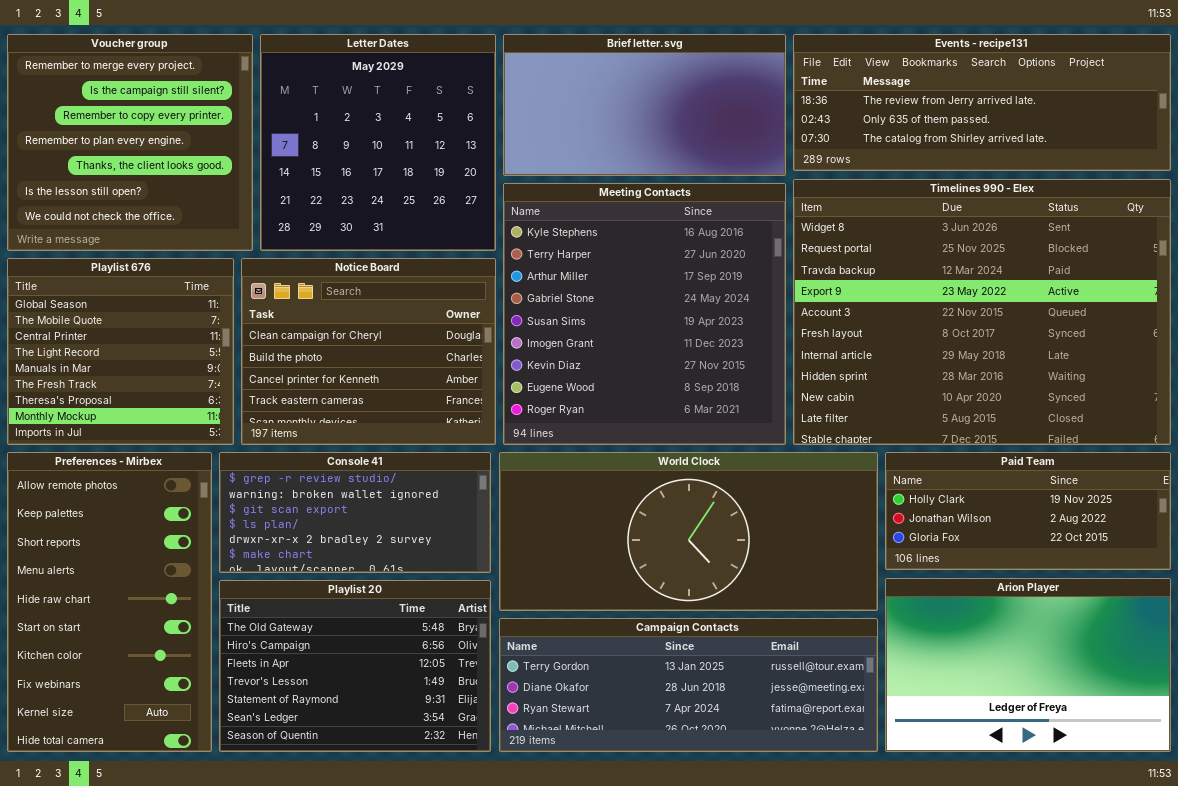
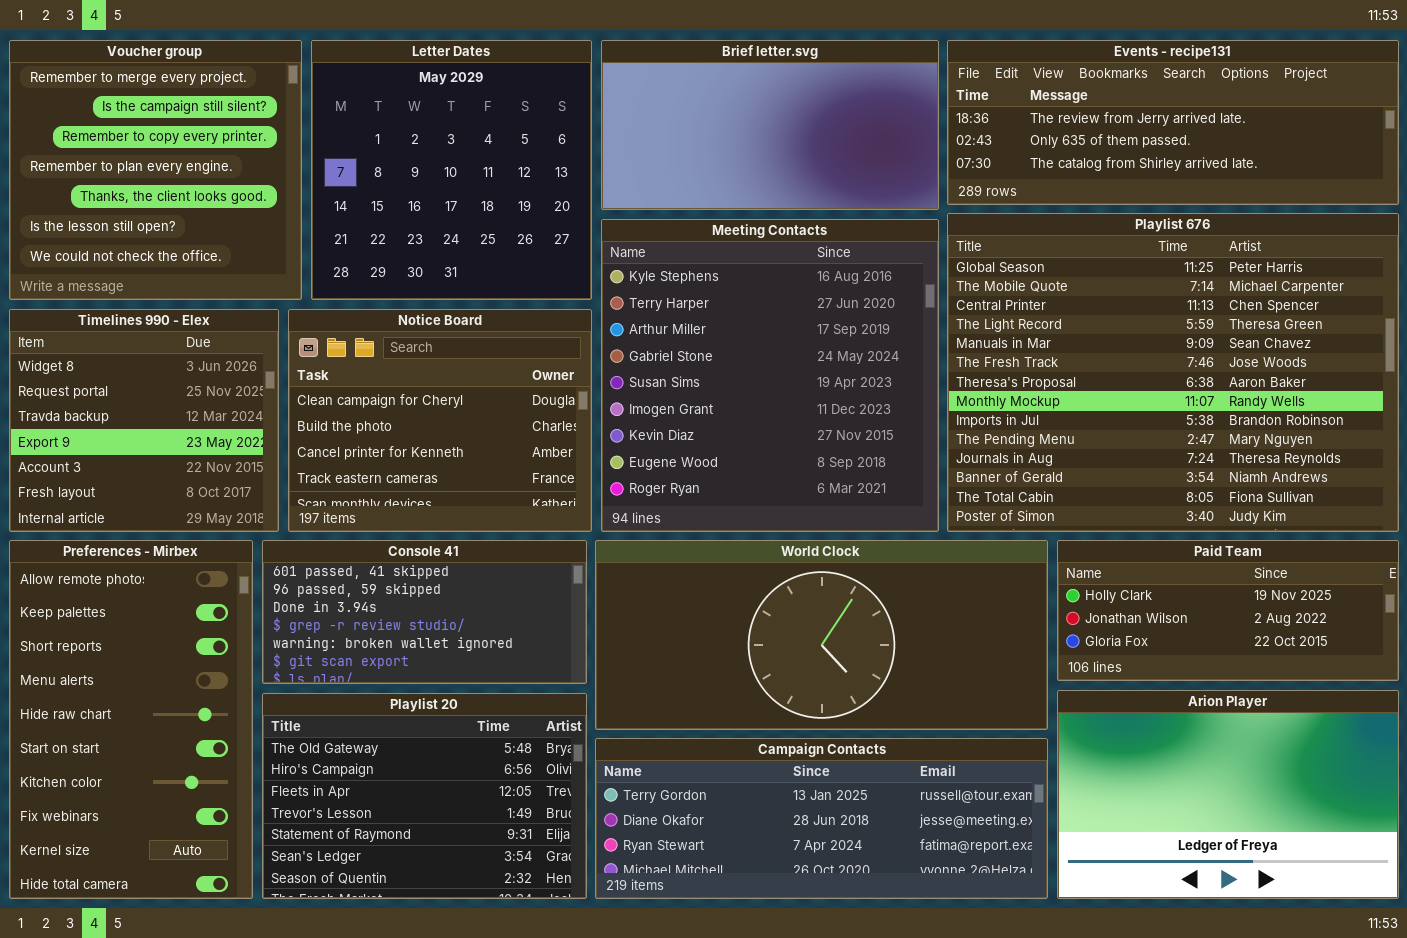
Timelines 990 - Elex: [793,179,1171,445] -> [9,309,279,532], moved, resized
Playlist 676: [7,258,234,445] -> [947,213,1399,532], moved, resized
Console 41: [219,452,491,573] -> [262,540,587,684], scrolled up 3 rows

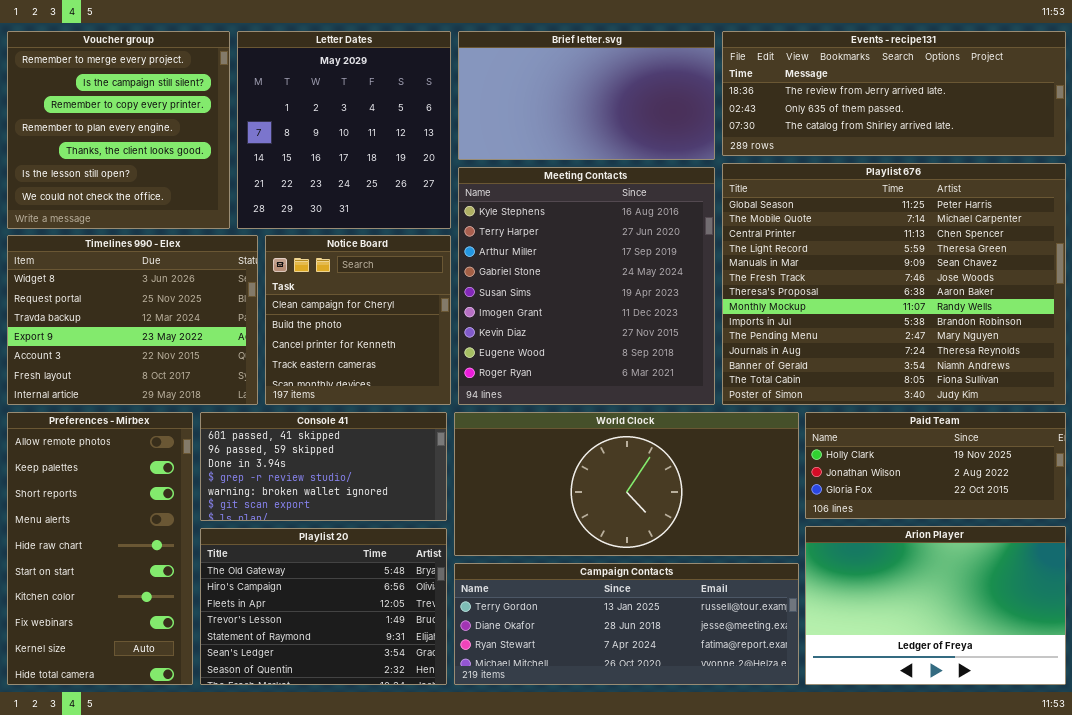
Timelines 990 - Elex: [9,309,279,532] -> [7,235,258,405], resized
Notice Board: [288,309,592,532] -> [265,235,451,405], resized

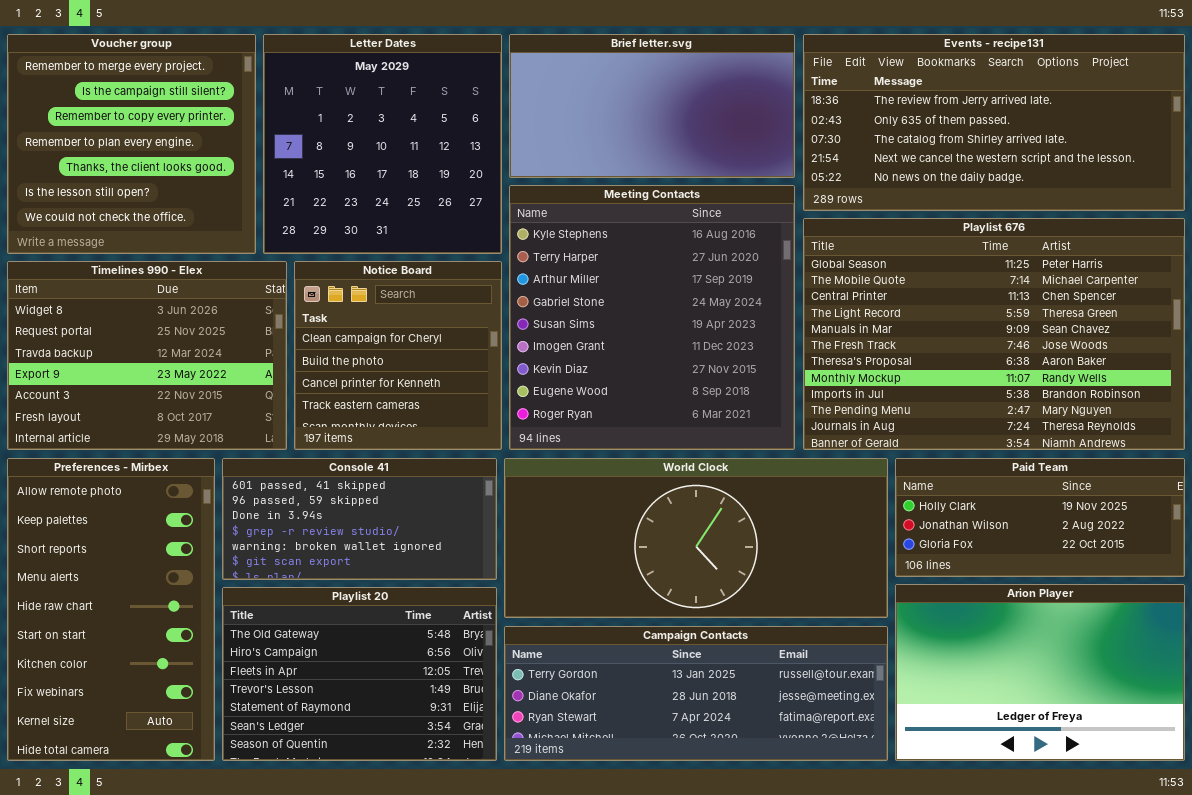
Events - recipe131: [722,31,1066,156] -> [803,34,1185,211], resized
Playlist 676: [722,163,1066,405] -> [803,218,1185,450], resized

